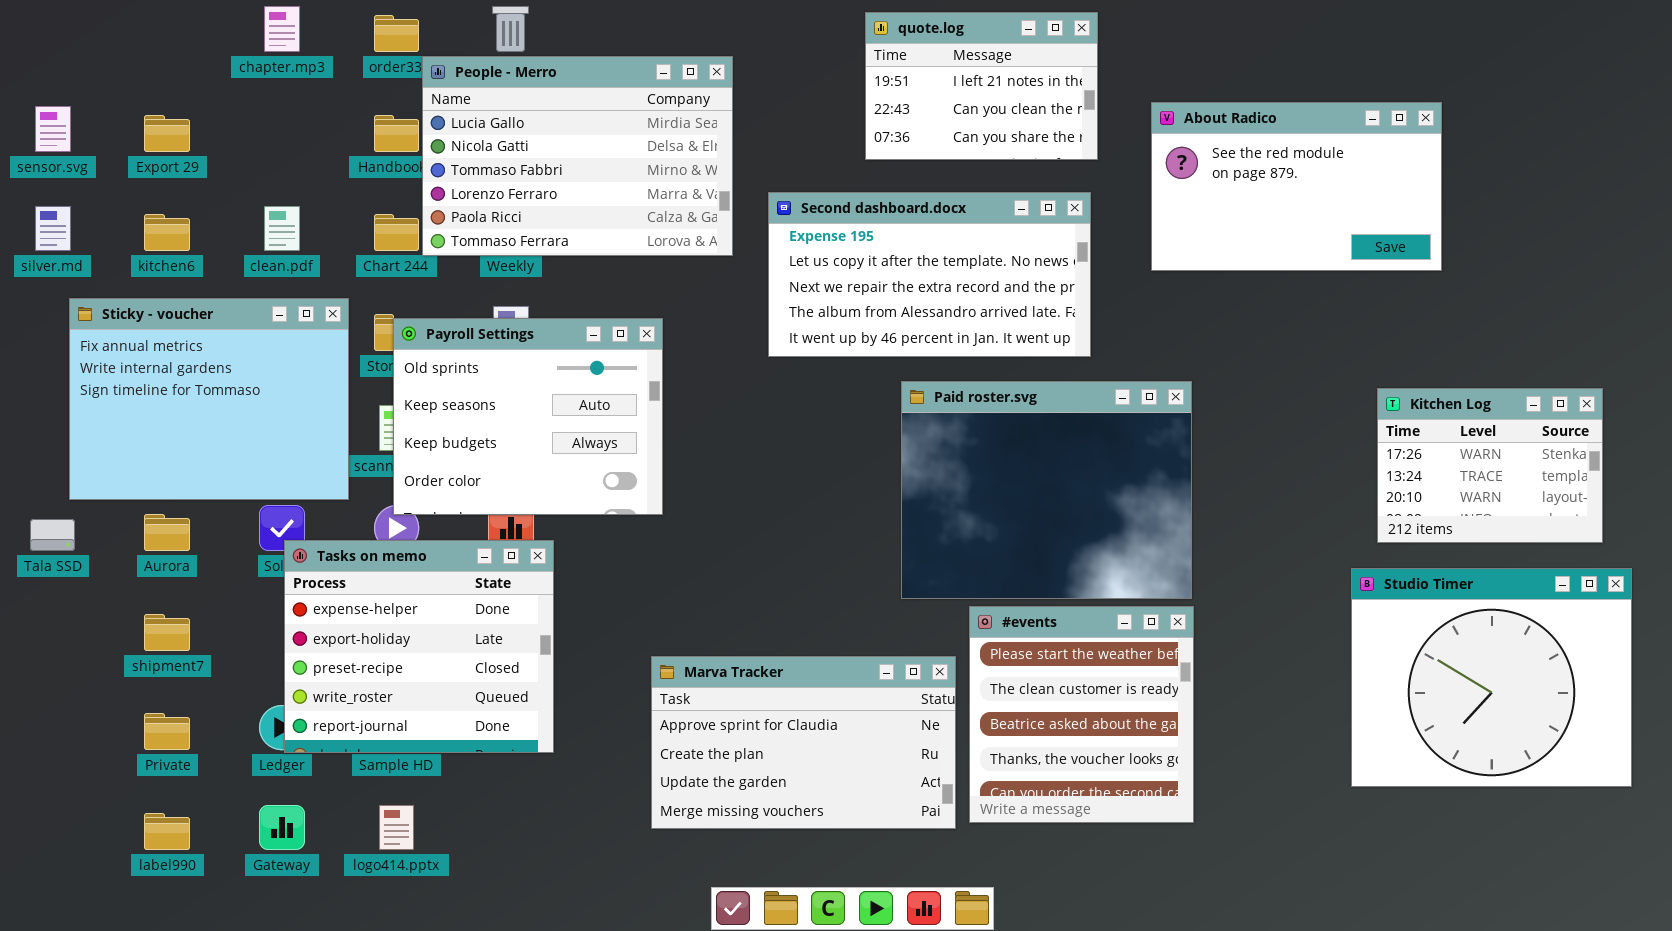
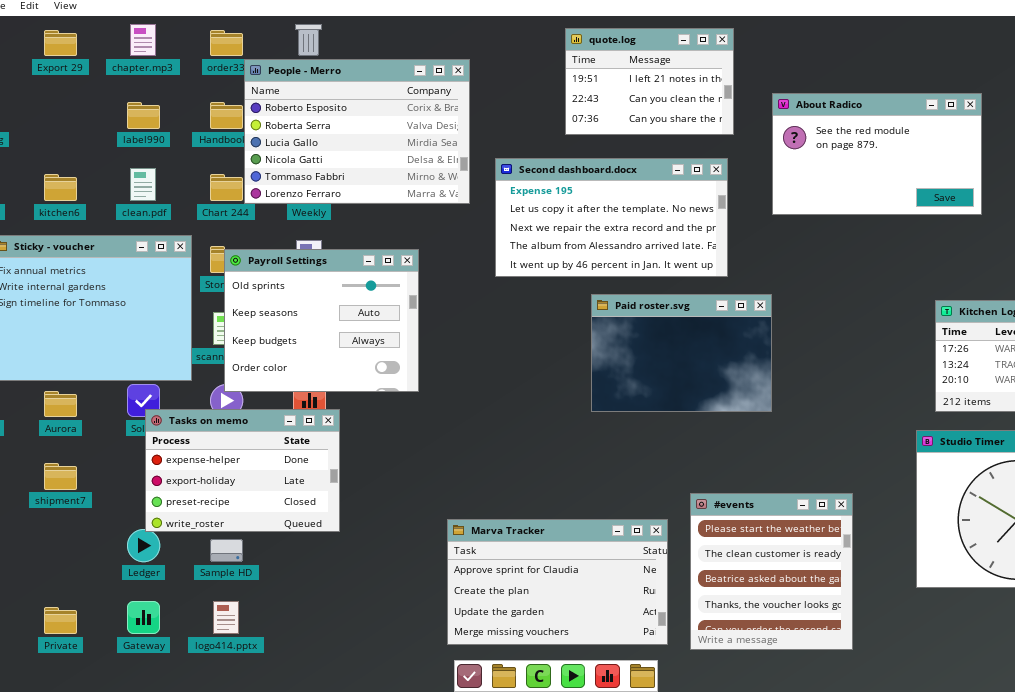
People - Merro: [422,56,733,256] -> [244,59,470,204], scrolled up 2 rows
Export 29: [144,115,190,152] -> [44,30,77,56], moved
Paid roster.svg: [901,381,1192,599] -> [591,294,772,412], resized
Tasks on memo: [284,540,554,753] -> [145,409,340,532], resized
#events: [969,606,1194,823] -> [690,493,853,650], moved
Marva Tracker: [651,656,956,829] -> [447,519,668,645], moved
Private: [144,713,190,750] -> [44,607,77,634], moved
label990: [144,813,190,850] -> [127,102,160,129], moved

